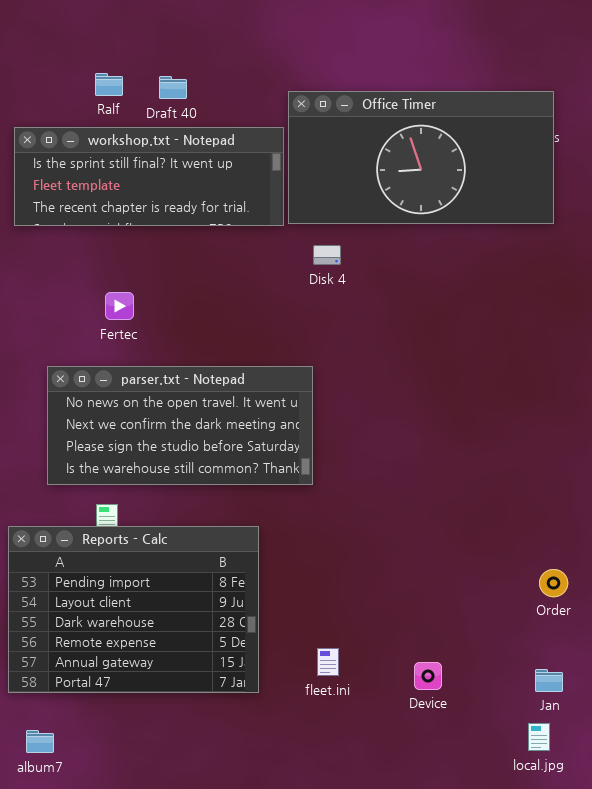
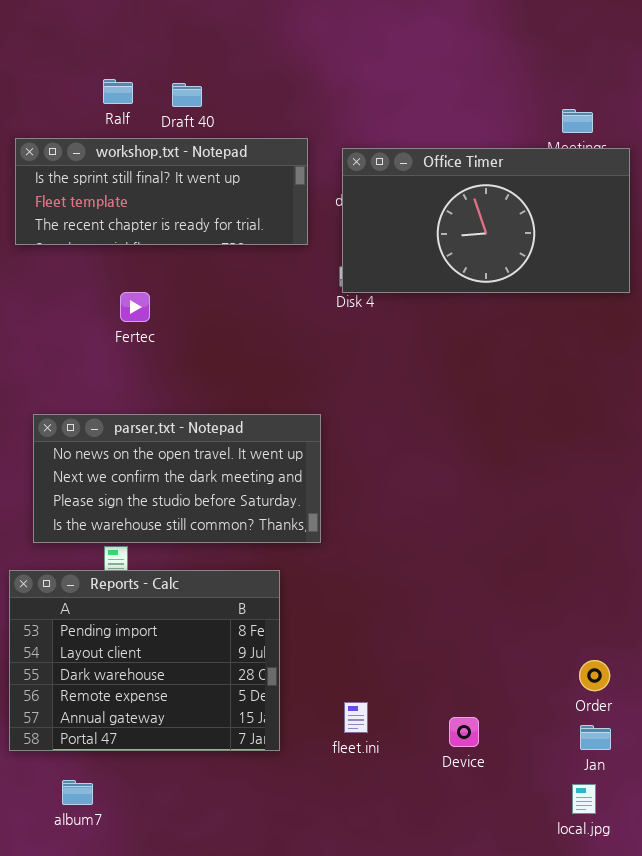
Office Timer: [288,91,554,224] -> [342,148,630,293], moved
Fertec: [105,292,134,320] -> [120,292,150,322], moved
parser.txt - Notepad: [47,366,313,485] -> [33,414,321,543], moved
Order: [539,569,568,597] -> [579,660,610,691], moved
album7: [26,730,54,753] -> [62,780,93,805], moved

